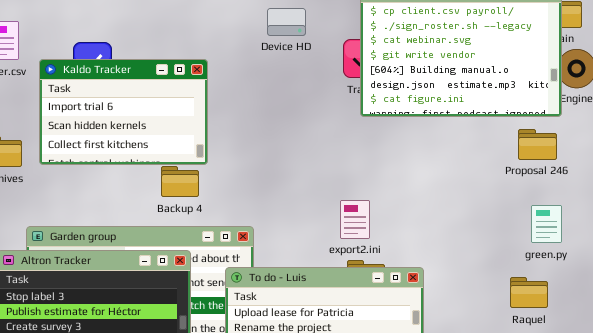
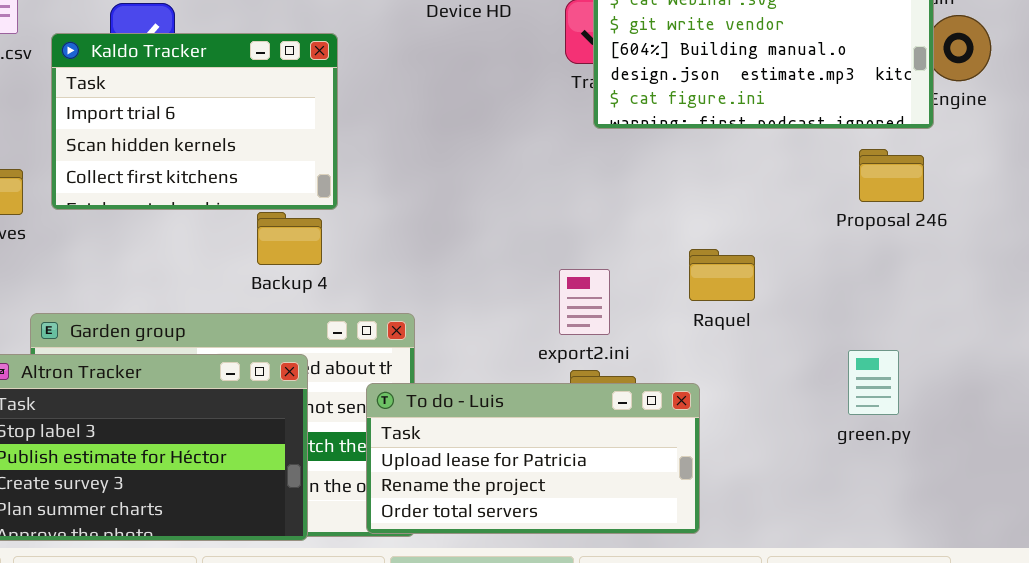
green.py: [531,205,562,243] -> [848,350,899,415], moved
Raquel: [510,277,548,308] -> [689,249,755,301], moved

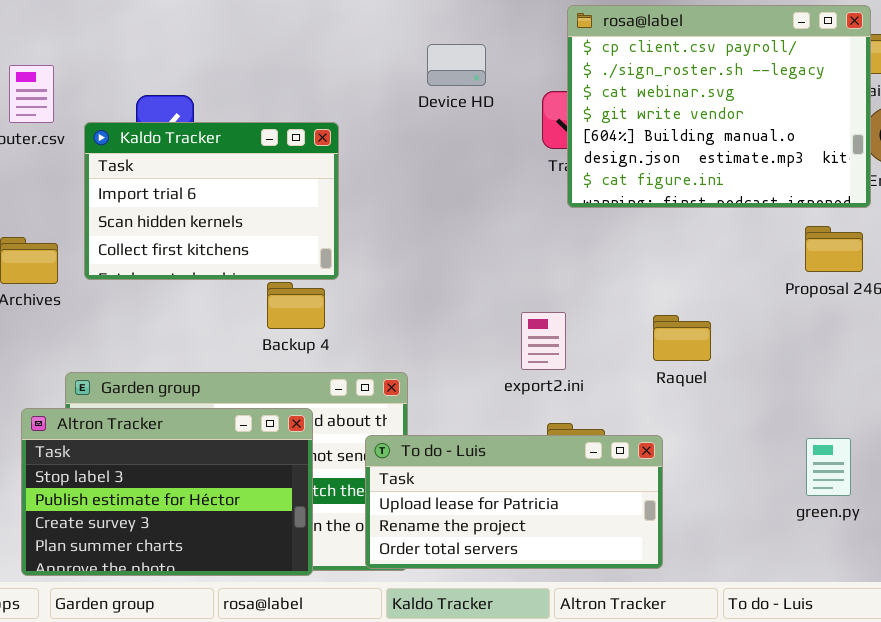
export2.ini: [559,269,610,335] -> [521,312,566,370], moved
green.py: [848,350,899,415] -> [806,438,851,496], moved

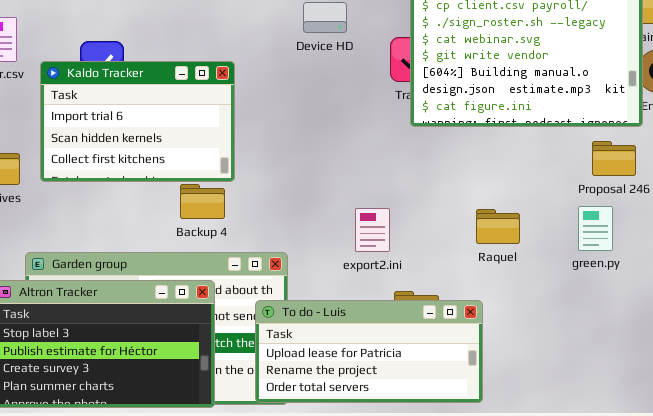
export2.ini: [521,312,566,370] -> [355,208,390,252], moved
green.py: [806,438,851,496] -> [578,206,613,251], moved

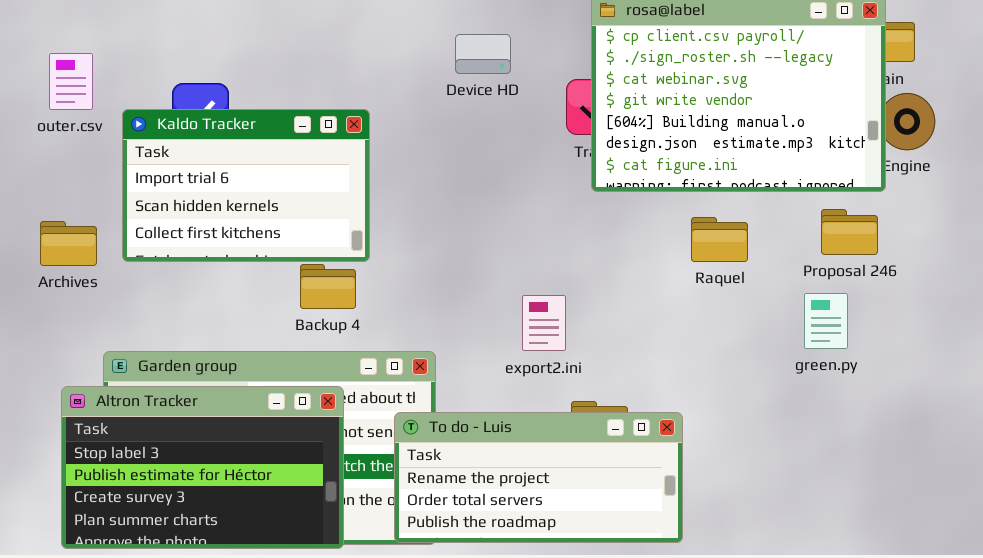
Raquel: [476,209,520,244] -> [691,217,748,262], moved
To do - Luis: [255,300,483,403] -> [394,412,683,543], scrolled down 1 row

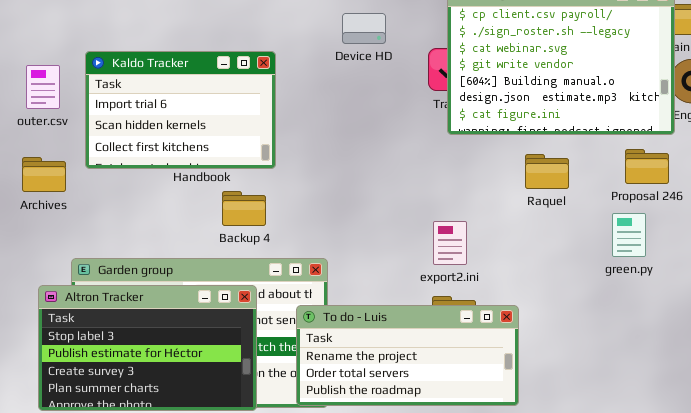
outer.csv: [49,53,93,110] -> [26,65,60,109], moved
Kaldo Tracker: [122,109,370,262] -> [85,51,276,169], moved
export2.ini: [522,295,566,351] -> [433,221,467,265], moved

